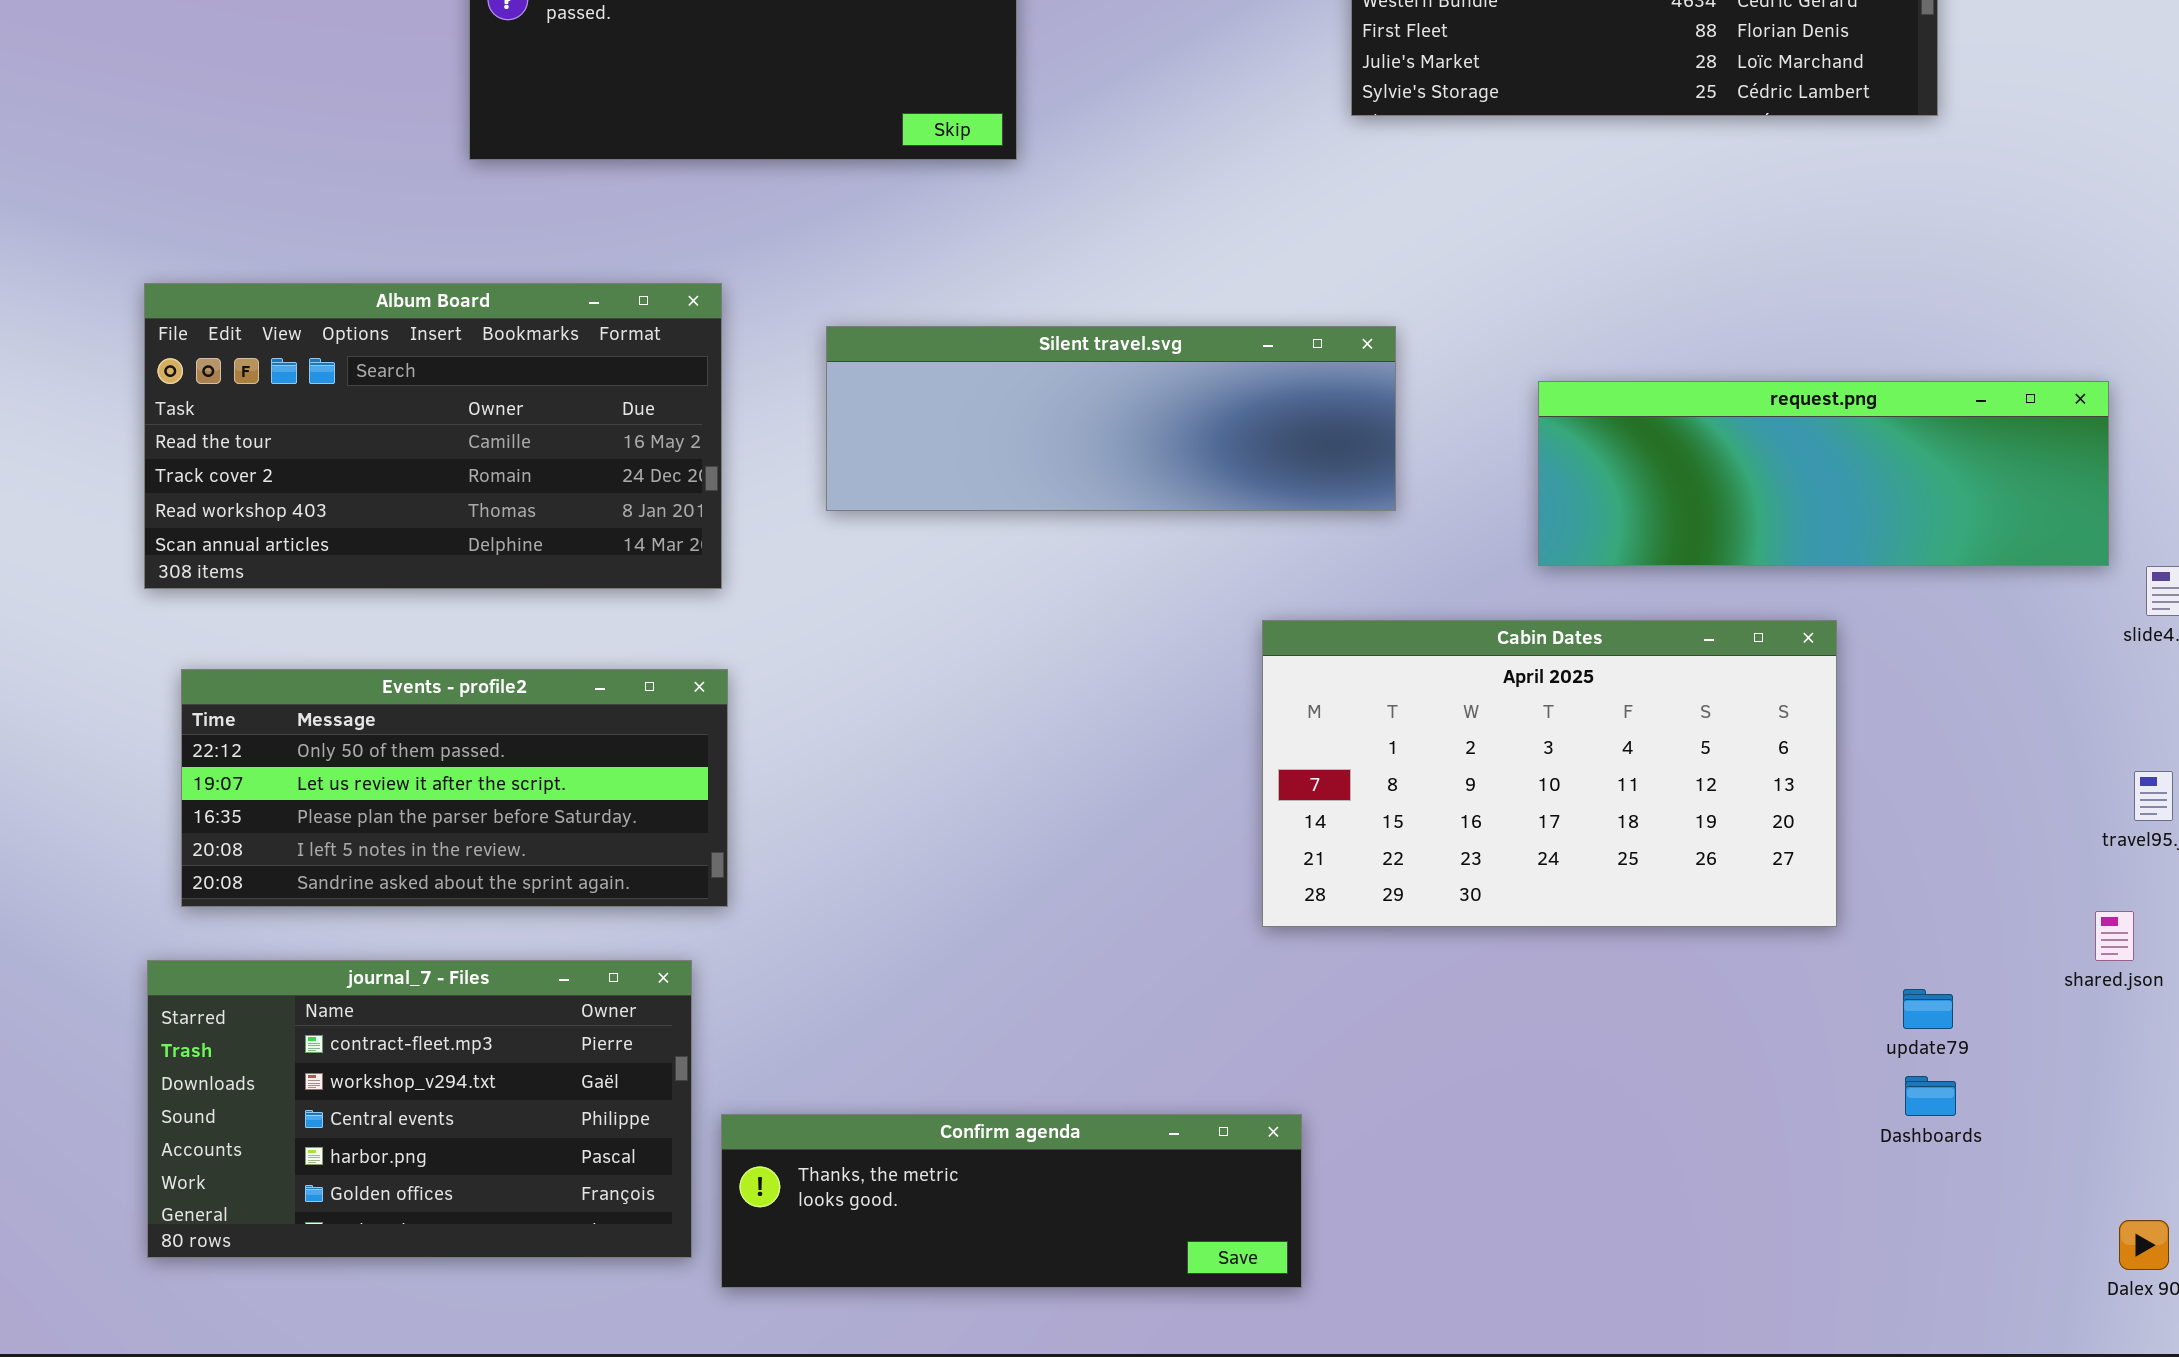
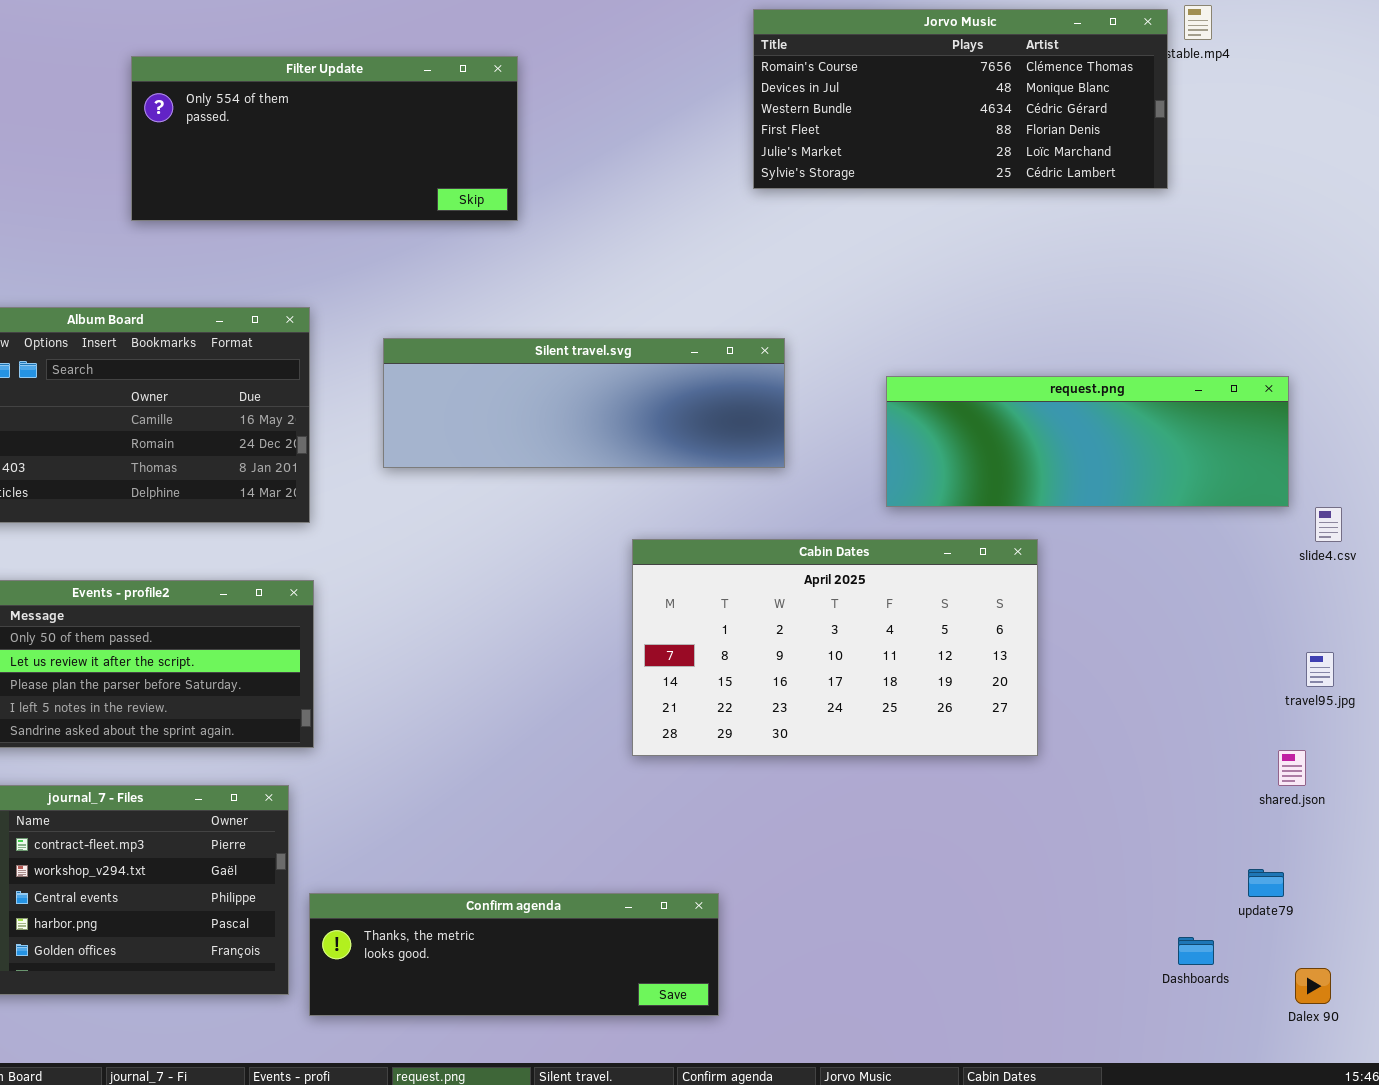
Cabin Dates: [1262,620,1837,927] -> [632,539,1038,756], moved
update79: [1903,989,1953,1029] -> [1248,869,1284,897], moved
Dashboards: [1905,1076,1956,1116] -> [1178,937,1214,965], moved

